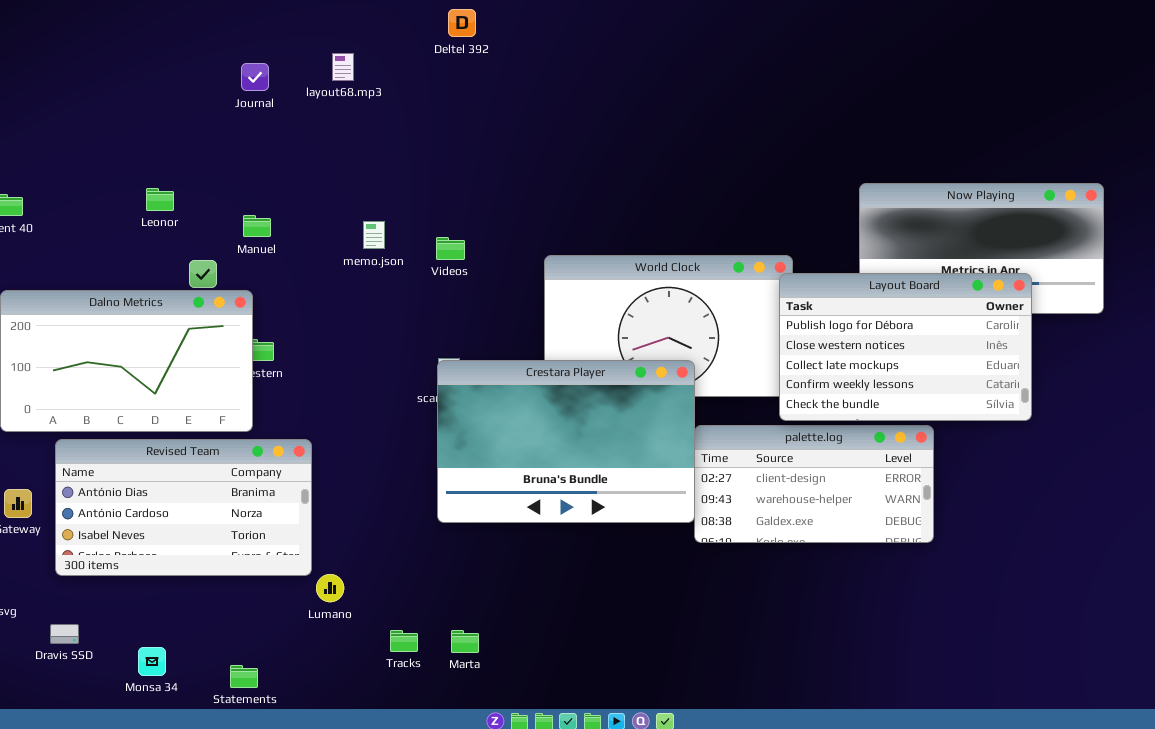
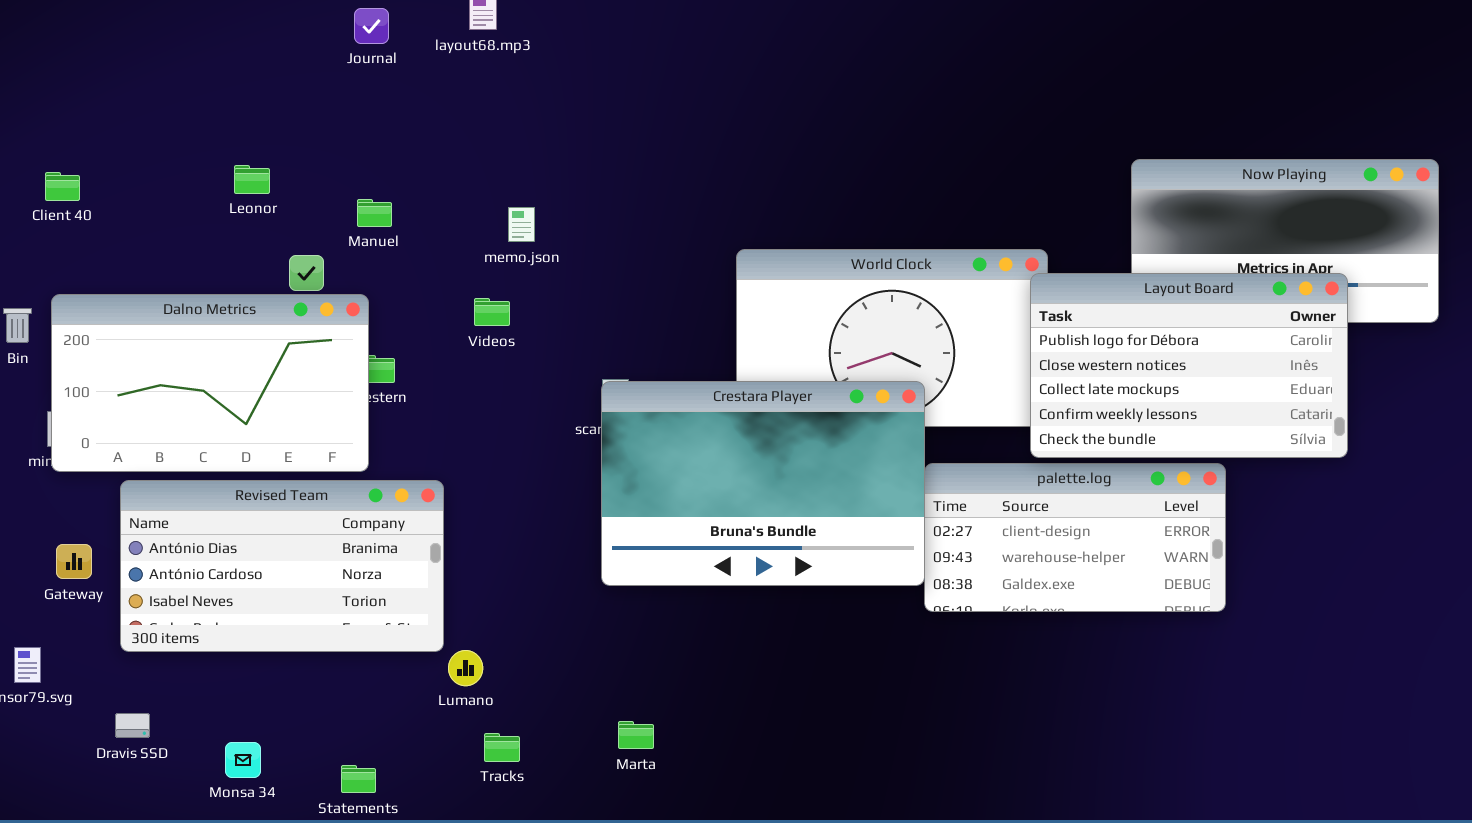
Videos: [436,237,465,260] -> [474,298,510,326], moved
Tracks: [390,630,418,652] -> [484,733,520,762], moved

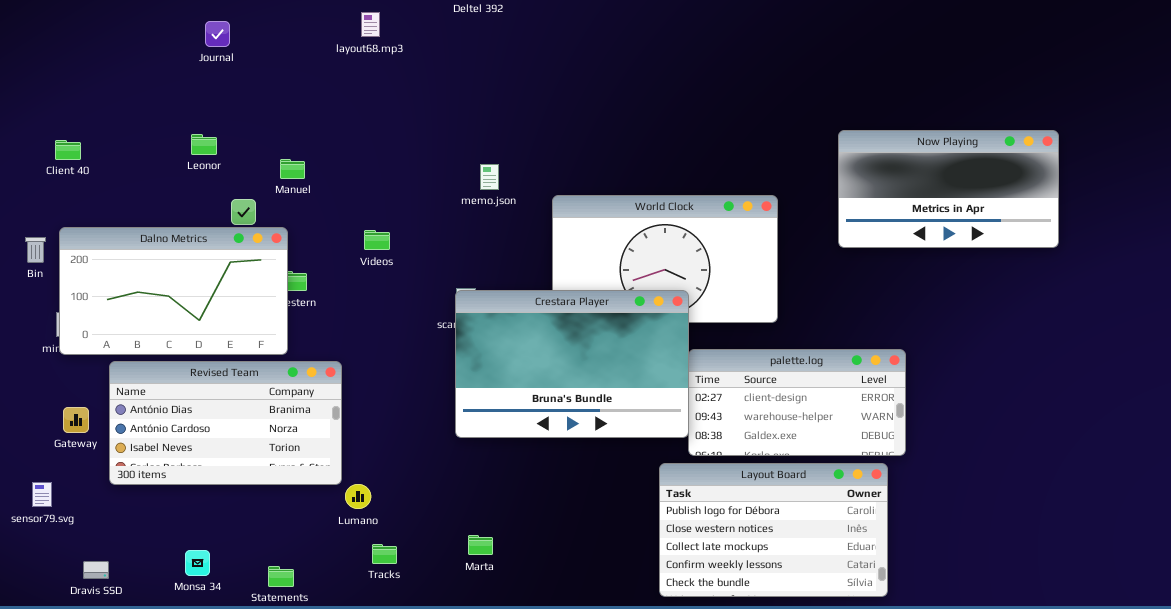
Journal: [354,8,389,44] -> [205,21,230,47], moved
memo.json: [508,207,535,242] -> [480,164,499,190], moved
Layout Board: [1030,273,1348,458] -> [659,463,888,597], moved
Dravis SSD: [115,713,150,738] -> [83,561,109,579], moved

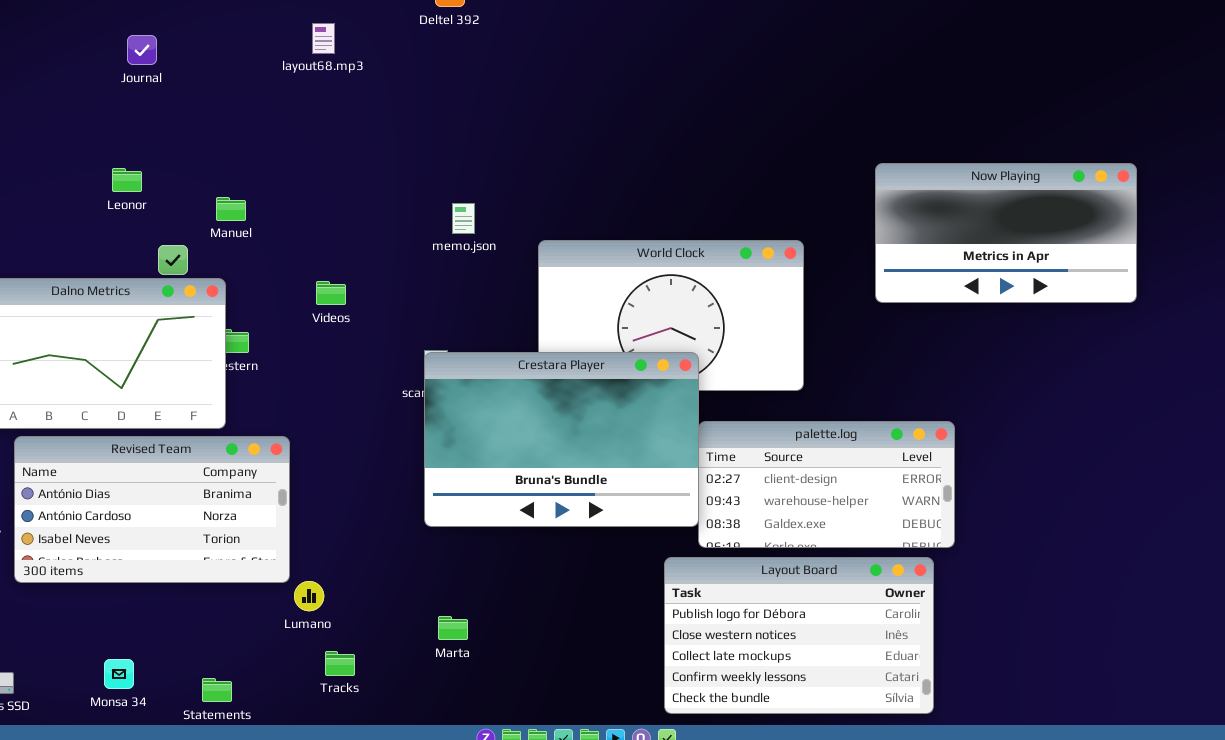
Marta: [468,535,493,555] -> [438,616,468,640], moved

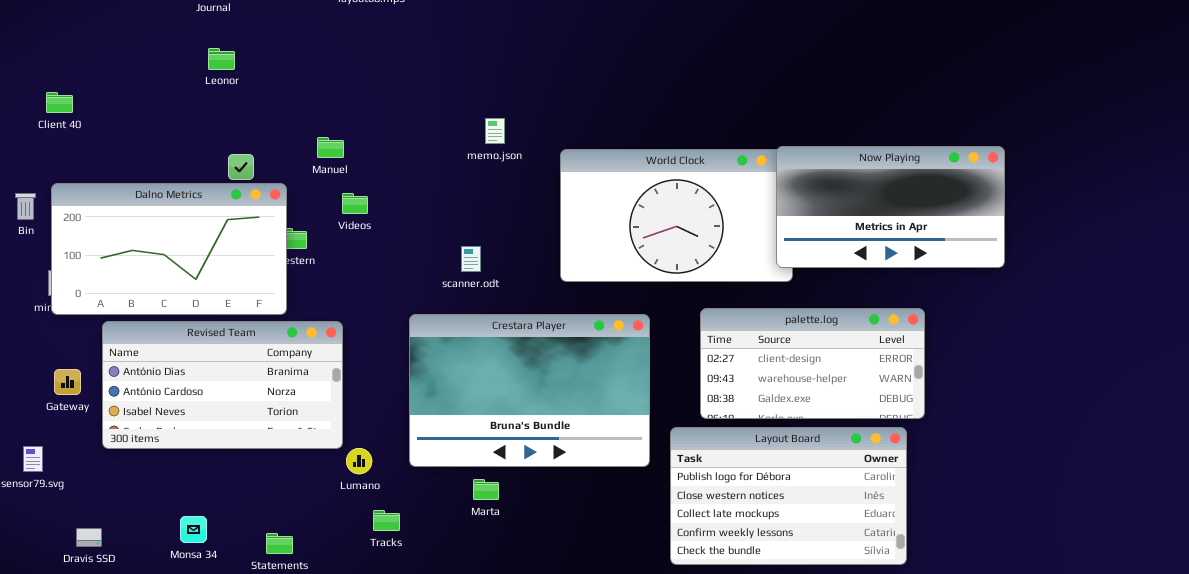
Now Playing: [875,163,1137,303] -> [776,146,1005,268], moved
Leonor: [112,168,142,192] -> [208,48,235,70], moved
Manuel: [216,197,246,221] -> [317,137,344,158], moved
Videos: [316,281,346,305] -> [342,193,368,214], moved
Crestara Player: [424,352,699,527] -> [409,314,650,467], moved

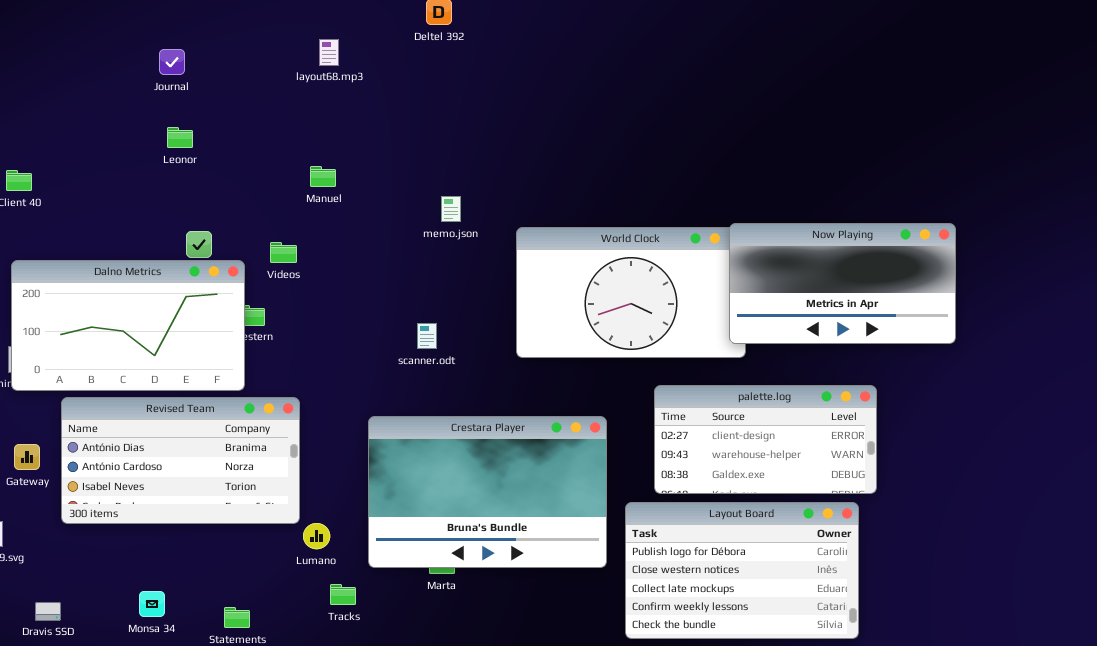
Manuel: [317,137,344,158] -> [310,166,336,187], moved
Videos: [342,193,368,214] -> [270,242,297,263], moved
Crestara Player: [409,314,650,467] -> [368,416,607,568], moved

